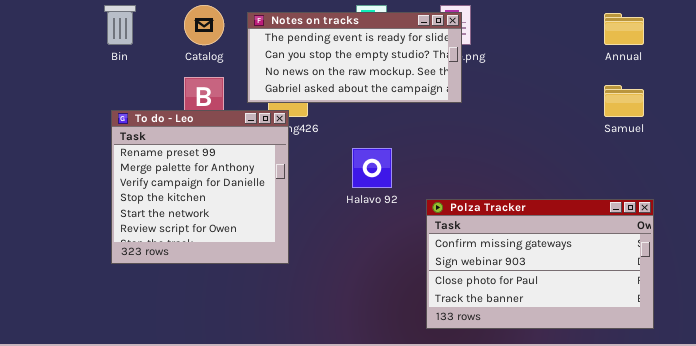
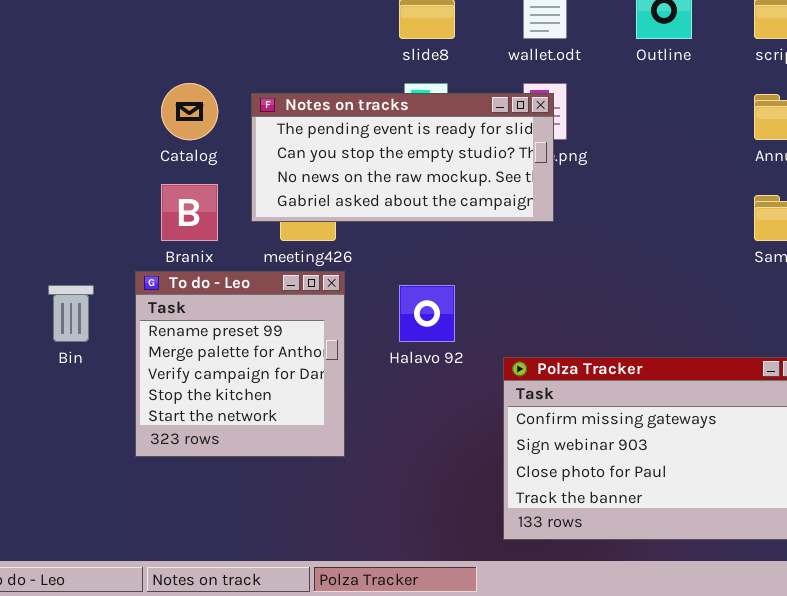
Bin: [104,5,136,45] -> [48,285,94,342], moved
To do - Leo: [111,110,289,264] -> [135,271,345,457], moved, resized

